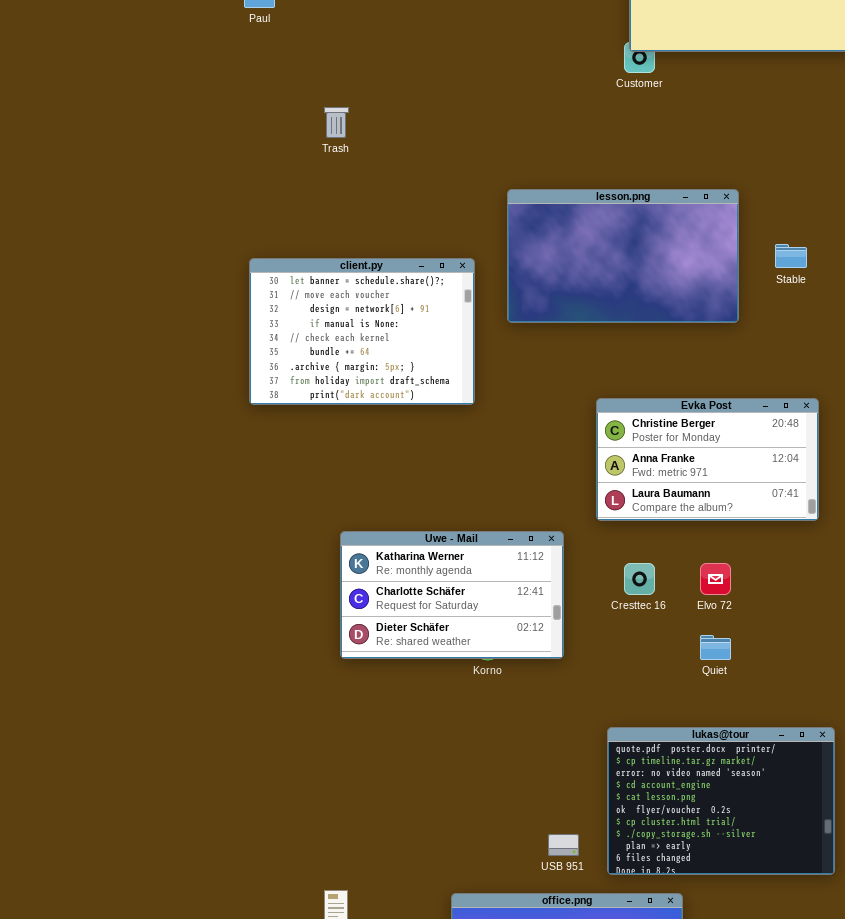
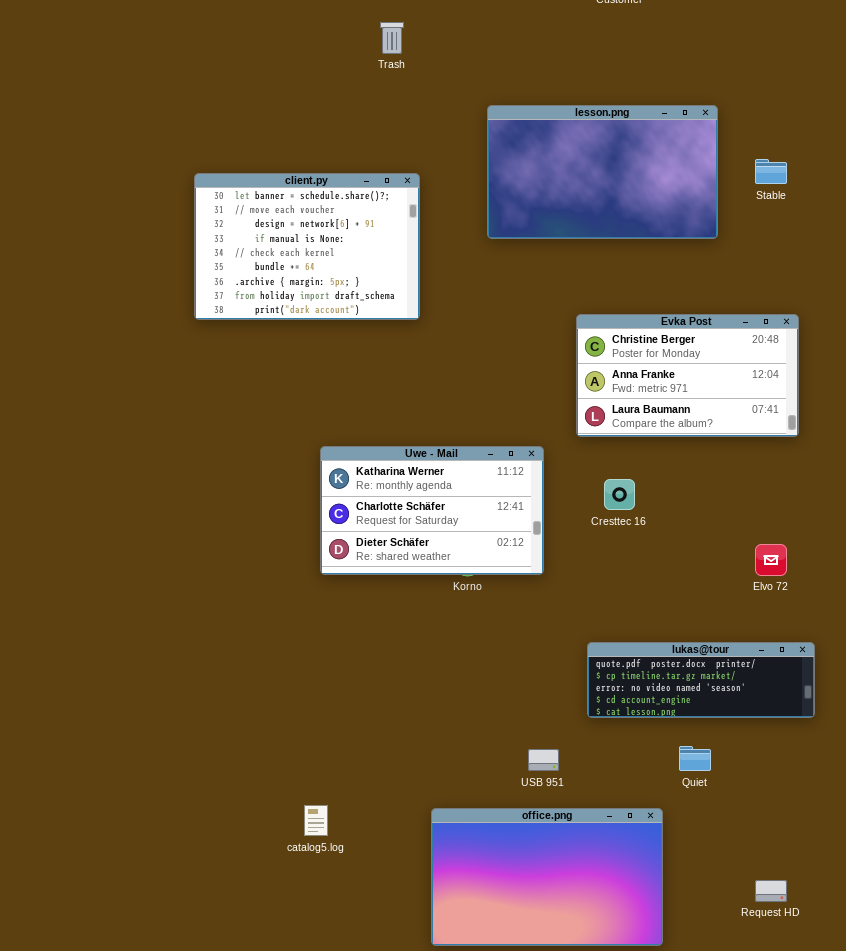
Trash: [324,107,349,138] -> [380,22,404,54], moved
client.py: [249,258,475,405] -> [194,173,420,320], moved
Elvo 72: [700,563,731,595] -> [755,544,787,576], moved
Quiet: [700,635,731,660] -> [679,746,711,771], moved
lukas@tour: [607,727,835,875] -> [587,642,815,718], resized

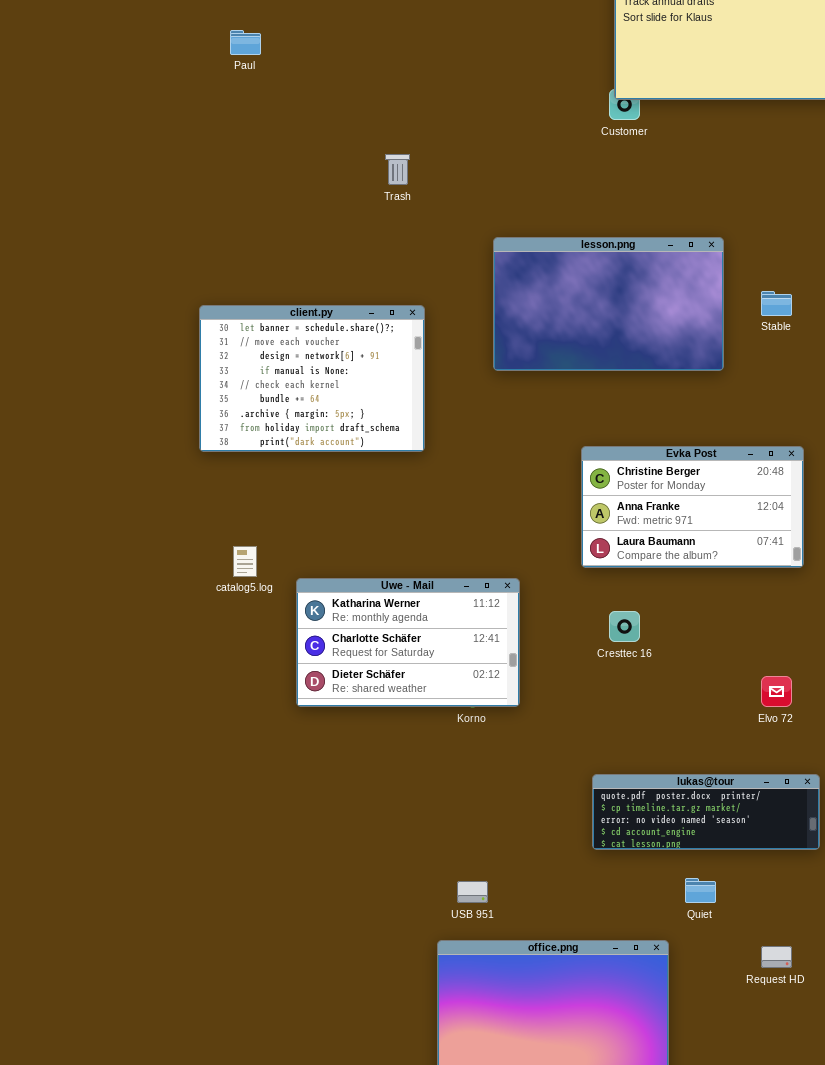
Uwe - Mail: [320,446,544,575] -> [296,578,520,707], moved
USB 951: [528,749,559,771] -> [457,881,488,903], moved
catalog5.log: [304,805,328,836] -> [233,546,257,577], moved
Request HD: [755,880,787,902] -> [761,946,792,968], moved

